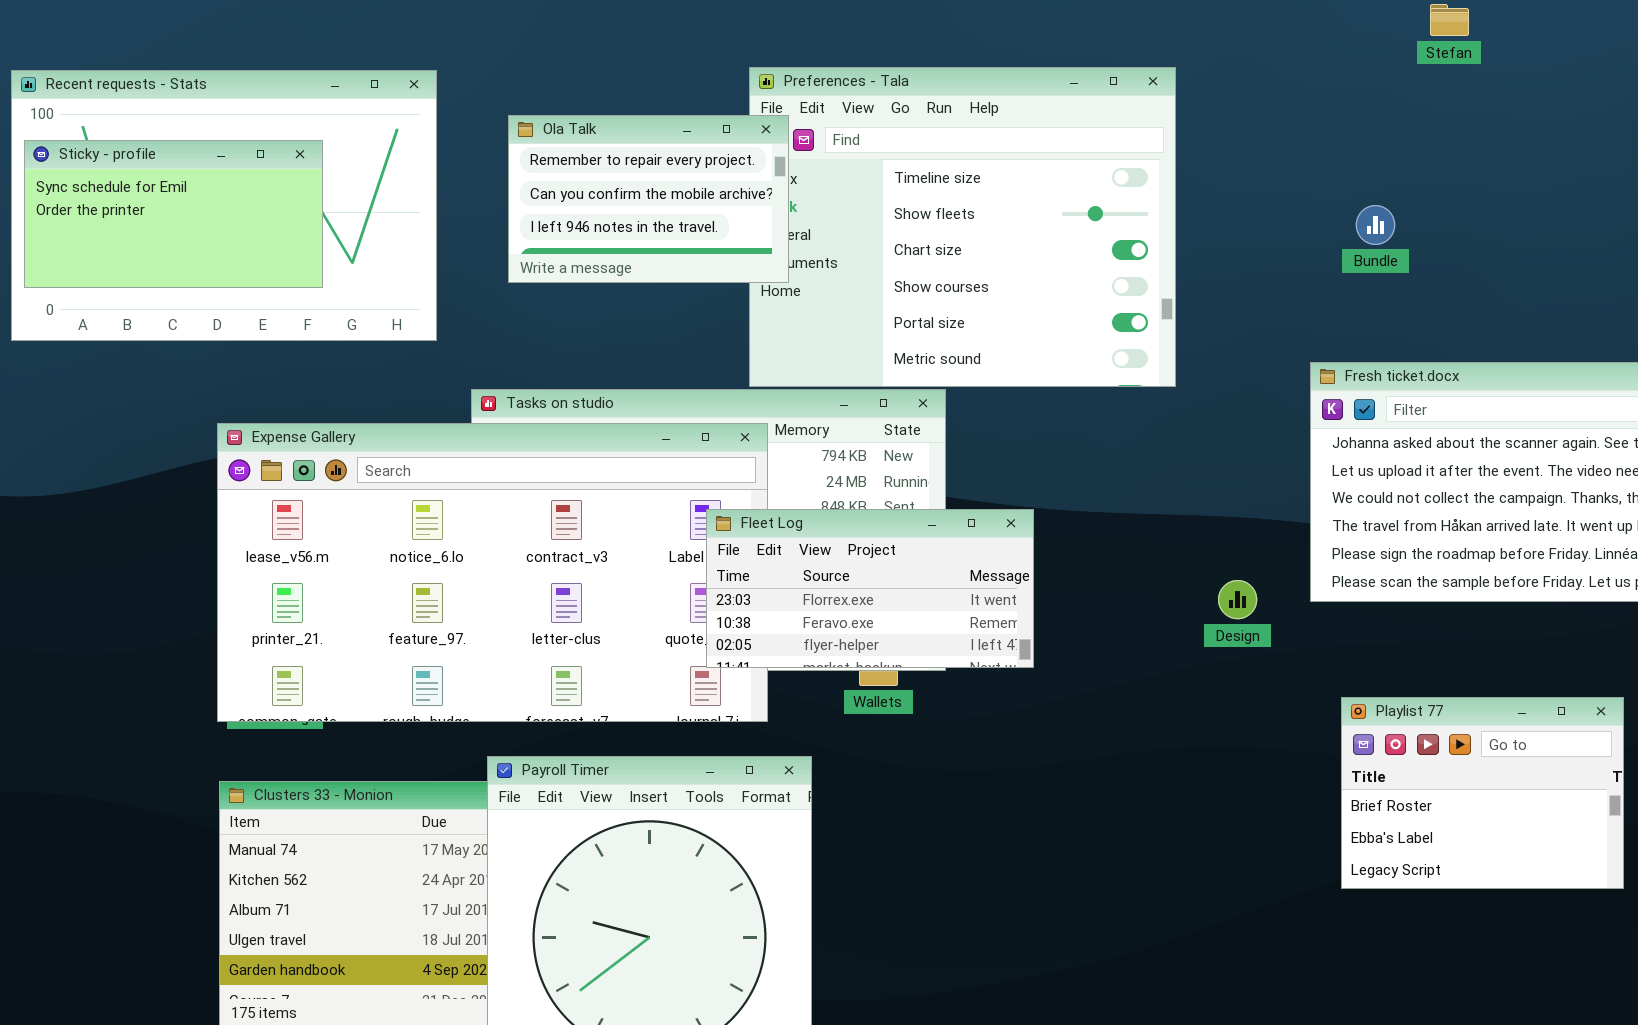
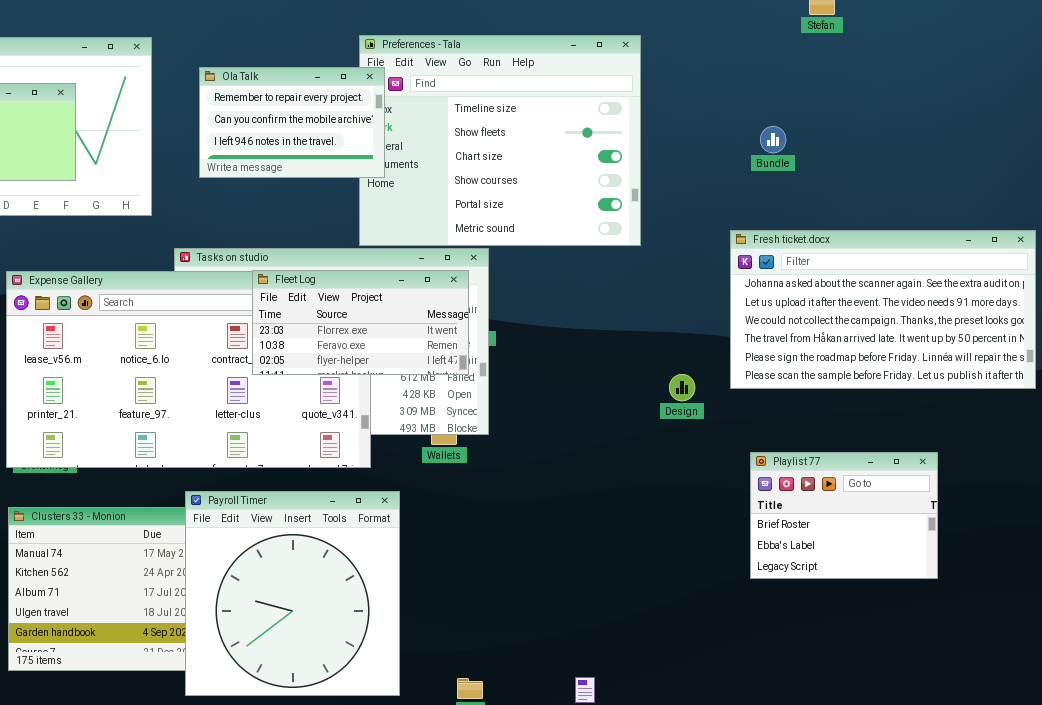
Fleet Log: [706,509,1034,668] -> [252,270,469,375], moved

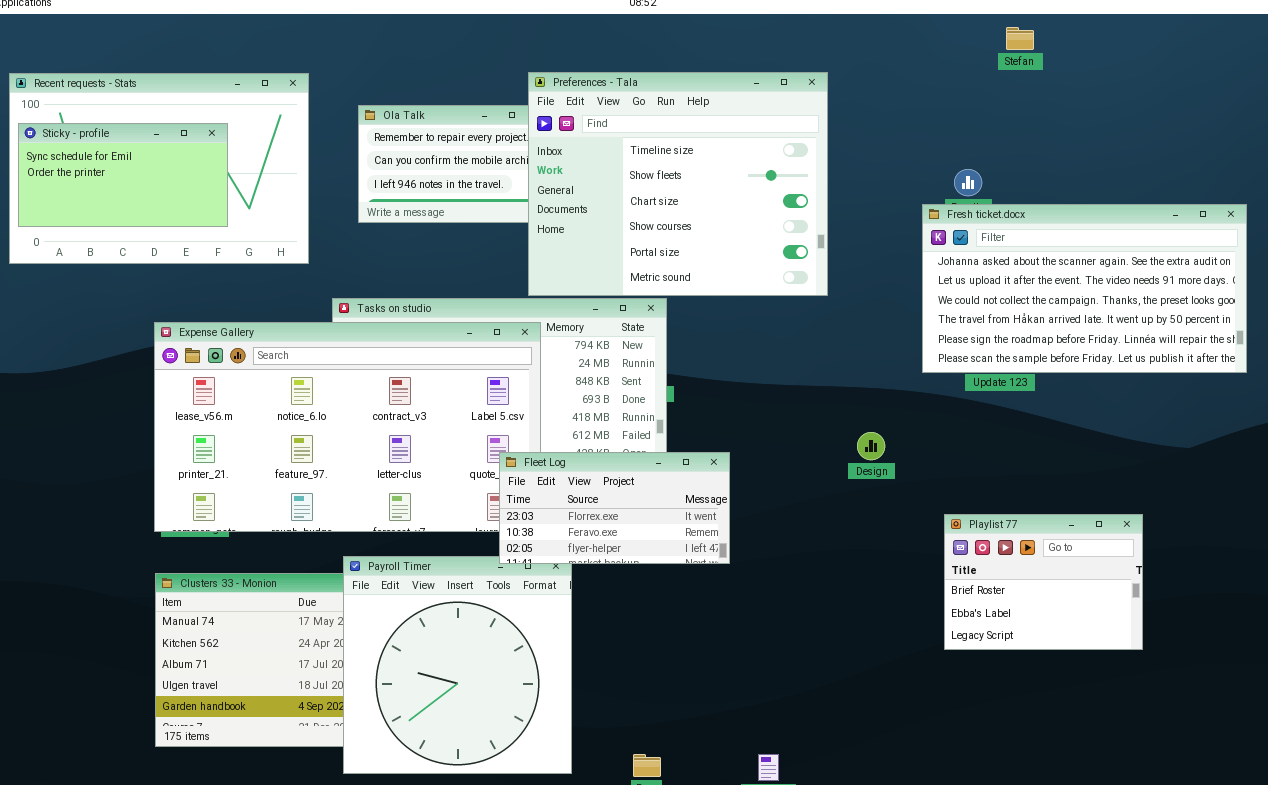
Preferences - Tala: [359,35,641,246] -> [528,72,828,296], raised
Fresh ticket.docx: [730,230,1036,389] -> [922,204,1247,373], moved
Fleet Log: [252,270,469,375] -> [499,452,730,564], moved

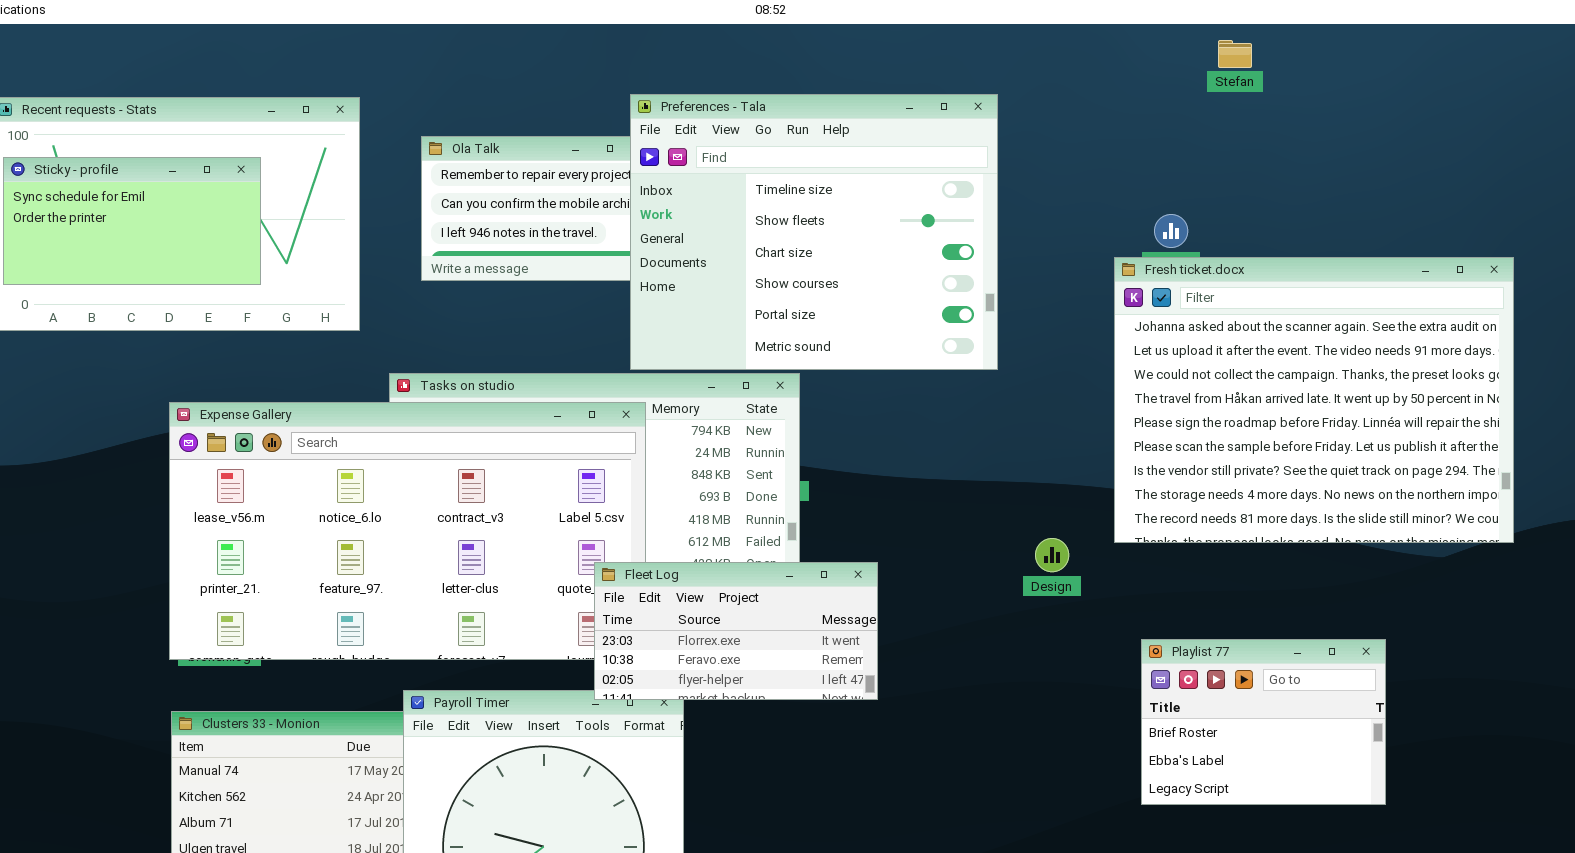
Fresh ticket.docx: [922,204,1247,373] -> [1114,257,1514,543], resized

